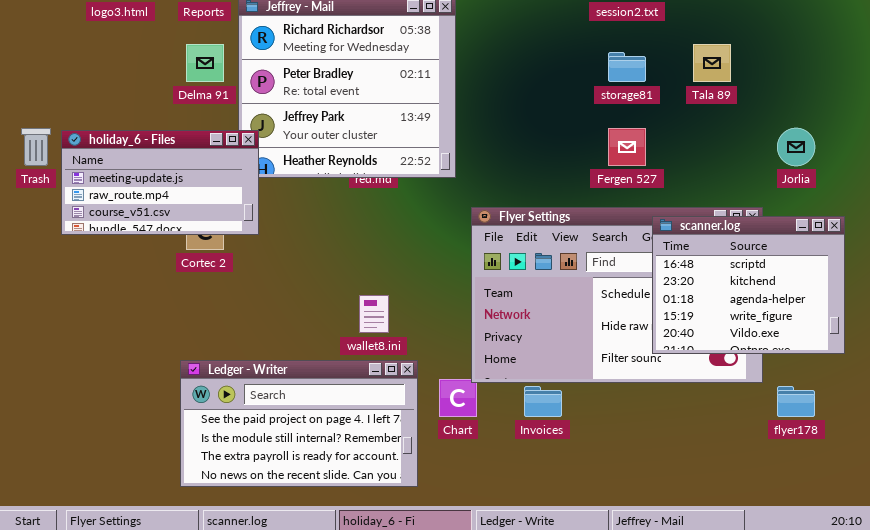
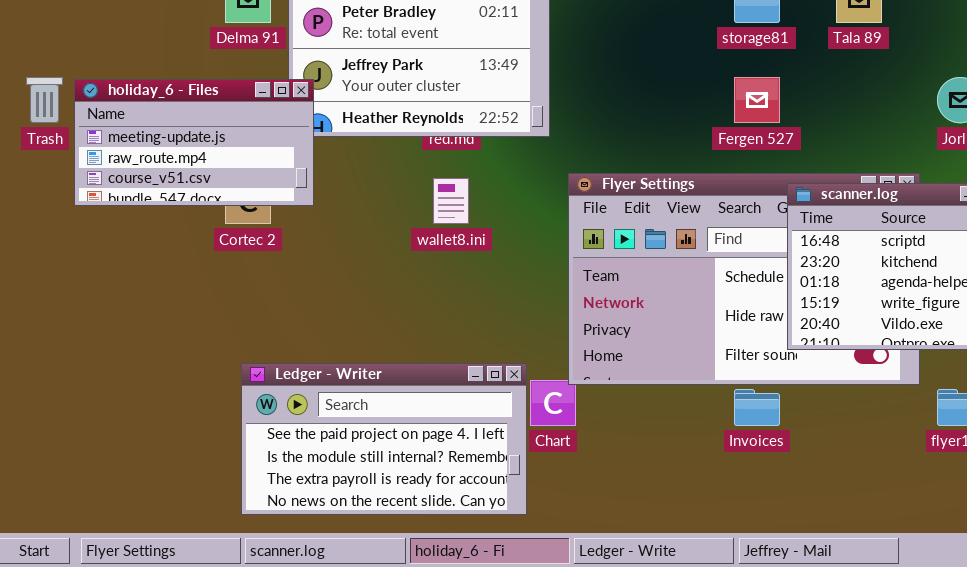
wallet8.ini: [359,295,389,333] -> [433,178,469,224], moved
Ledger - Writer: [180,360,418,487] -> [241,363,527,515], moved
Invoices: [524,386,562,417] -> [734,389,780,426], moved

